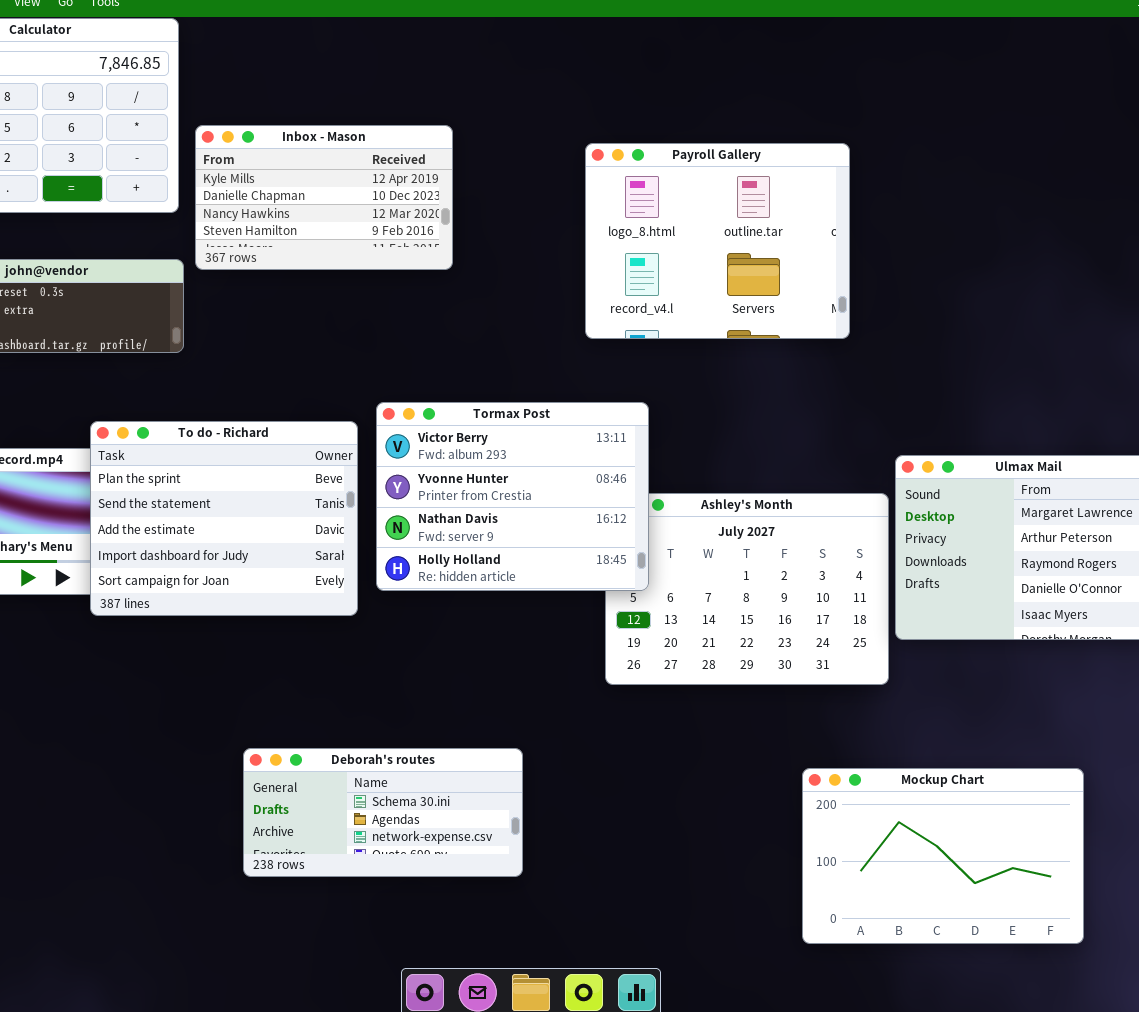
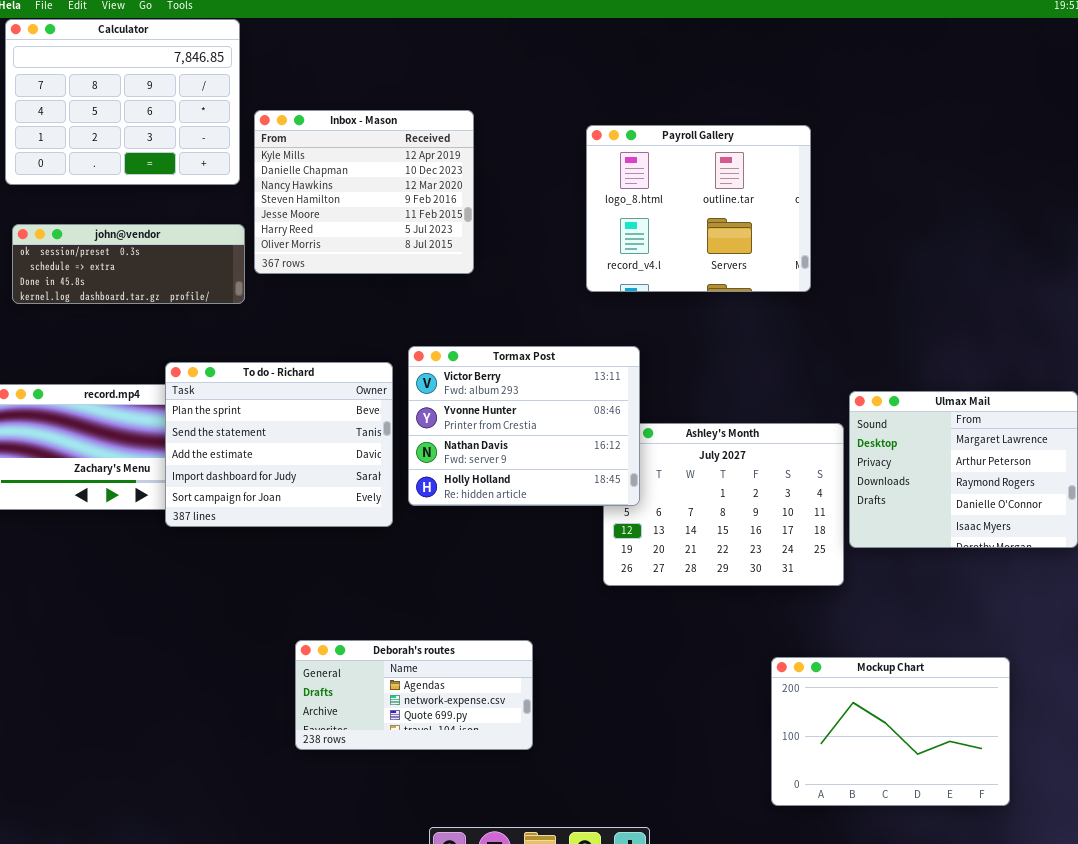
Inbox - Mason: [195,125,453,270] -> [254,110,474,274], resized
Deborah's routes: [243,748,523,877] -> [295,640,533,750], scrolled down 1 row

